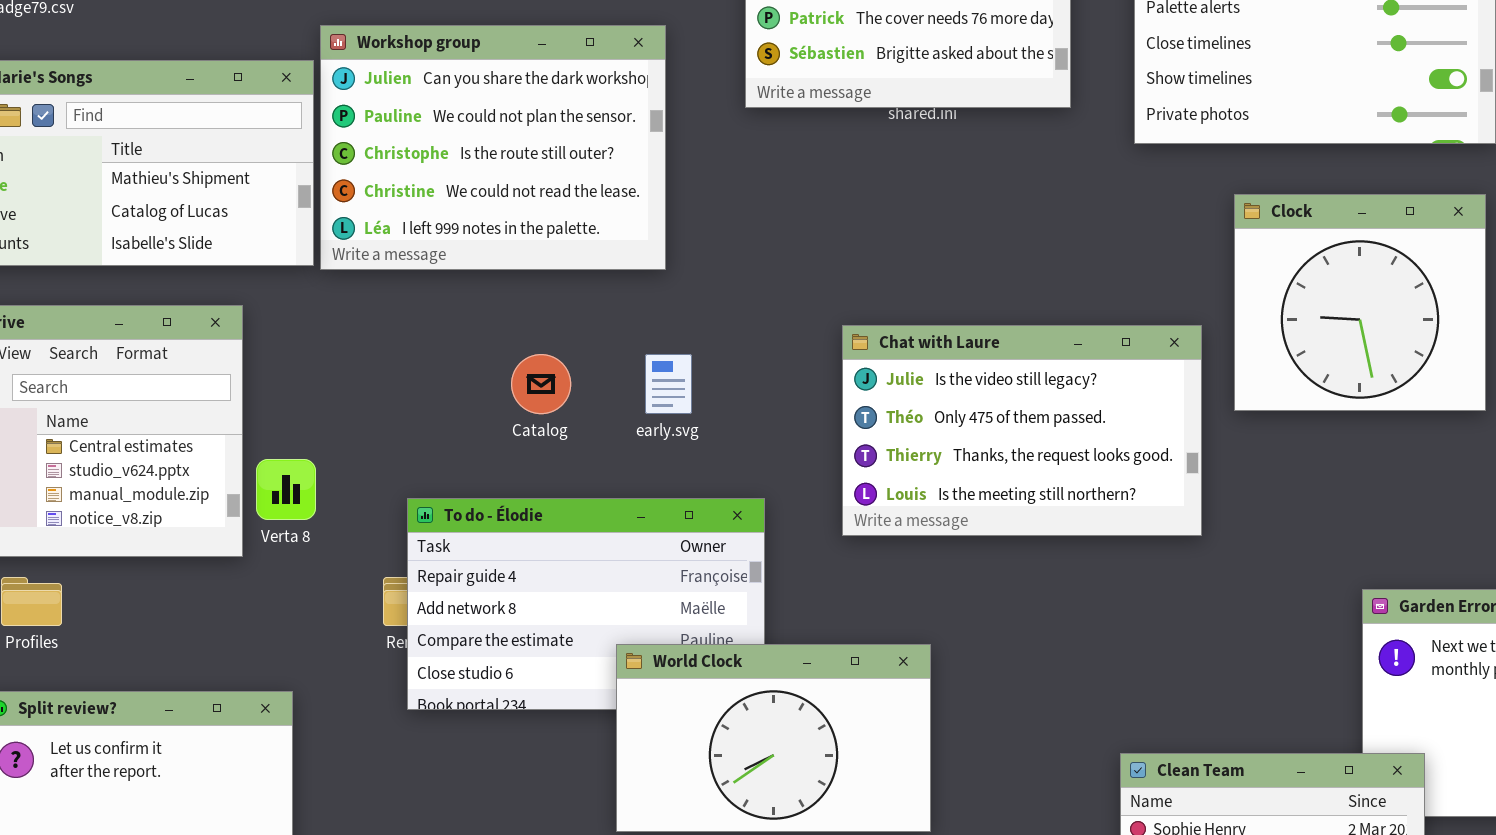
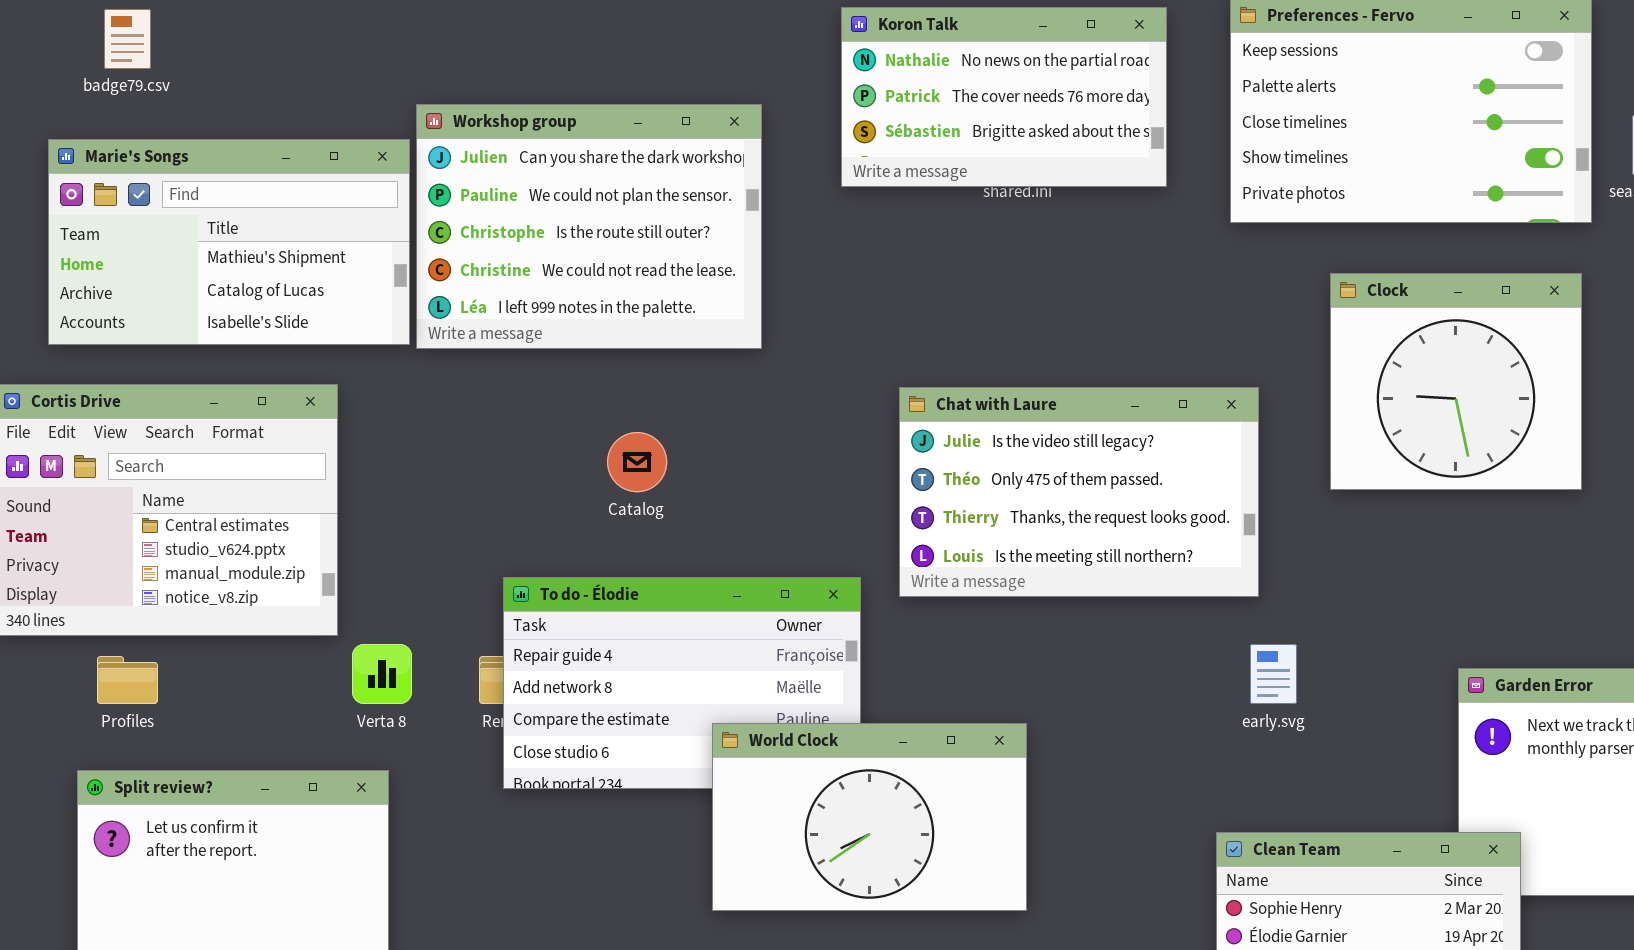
Chat with Laure: [842,325,1202,536] -> [899,387,1259,597], moved
early.svg: [645,354,692,414] -> [1250,644,1297,704], moved
Verta 8: [256,459,316,520] -> [352,644,412,704], moved

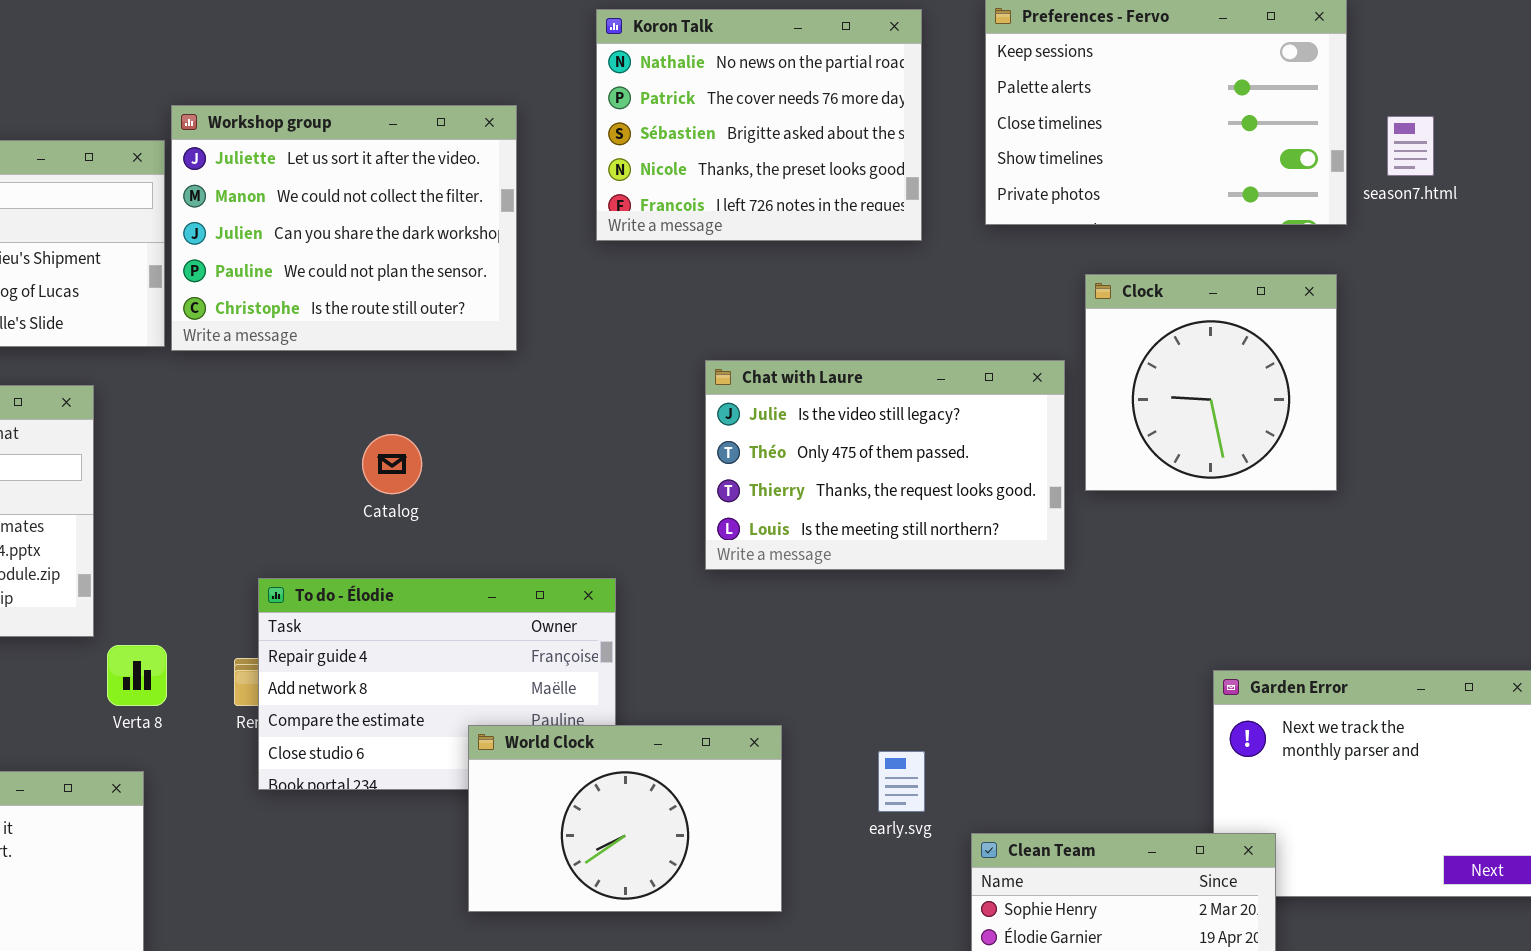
Koron Talk: [841,7,1167,187] -> [596,9,922,241], resized
Workshop group: [416,104,762,349] -> [171,105,517,351], scrolled up 2 rows
Chat with Laure: [899,387,1259,597] -> [705,360,1065,570], moved
early.svg: [1250,644,1297,704] -> [878,751,925,812], moved

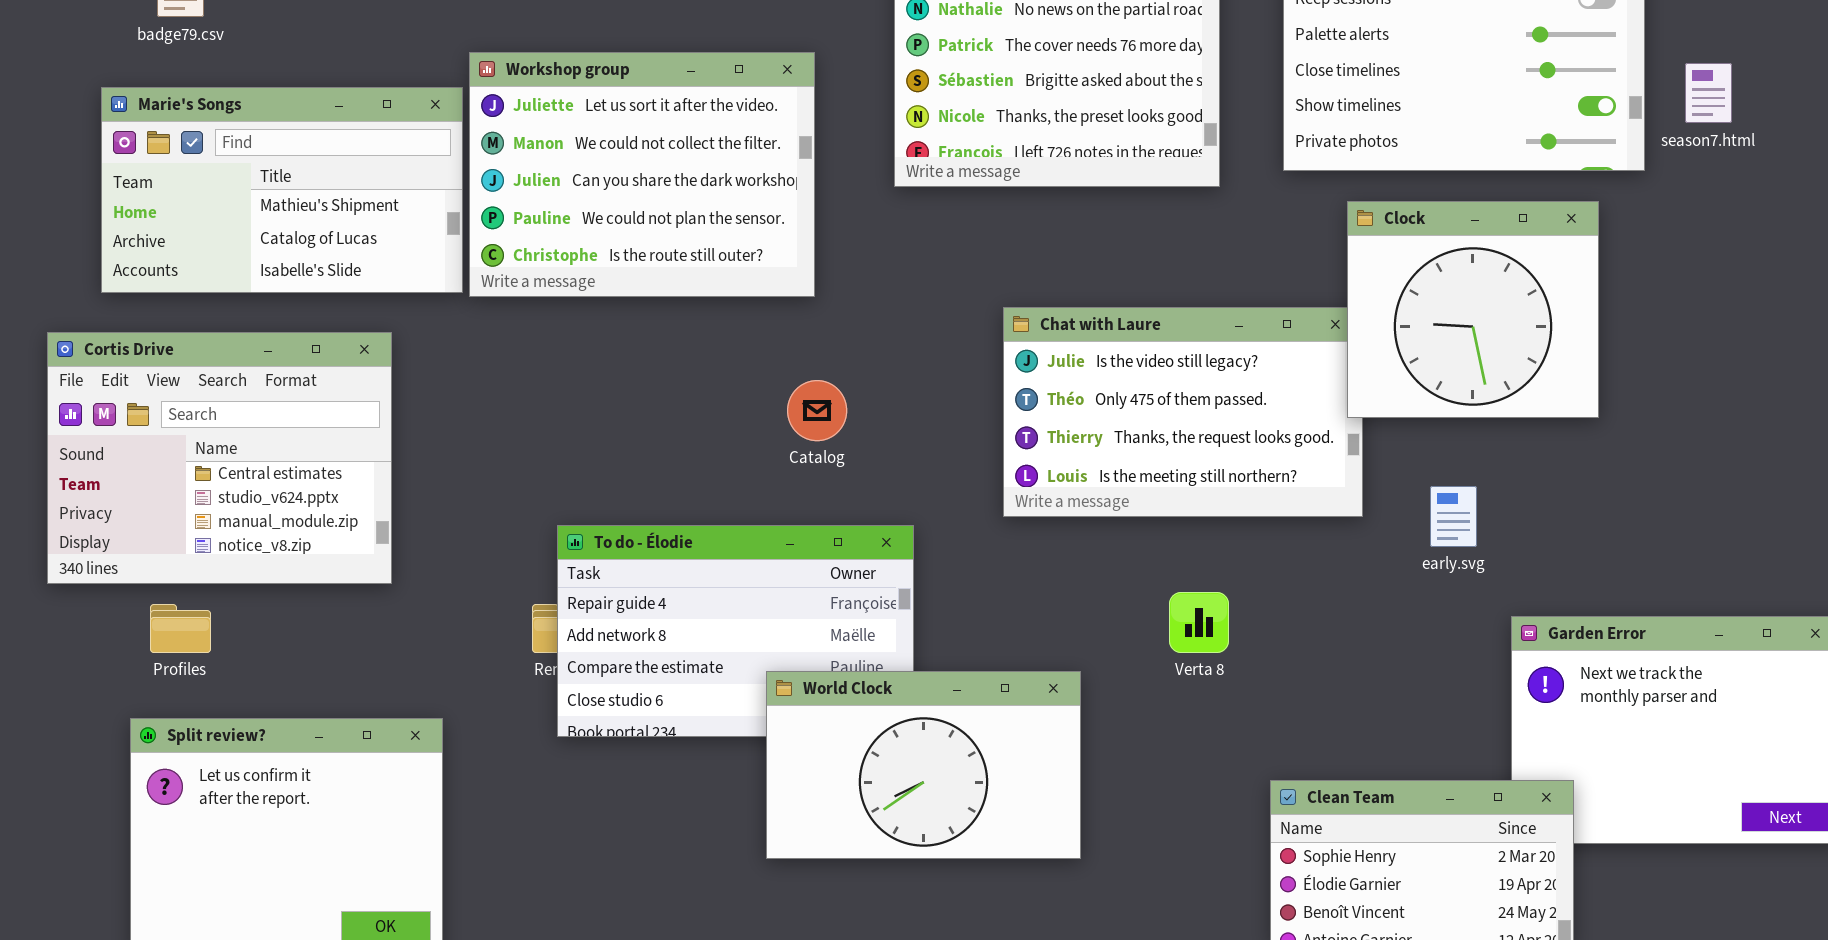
Clock: [1085,274,1337,491] -> [1347,201,1599,418], moved
Catalog: [362,434,422,494] -> [787,380,847,441], moved
Verta 8: [107,645,167,706] -> [1169,592,1229,653], moved
early.svg: [878,751,925,812] -> [1430,486,1477,547], moved

